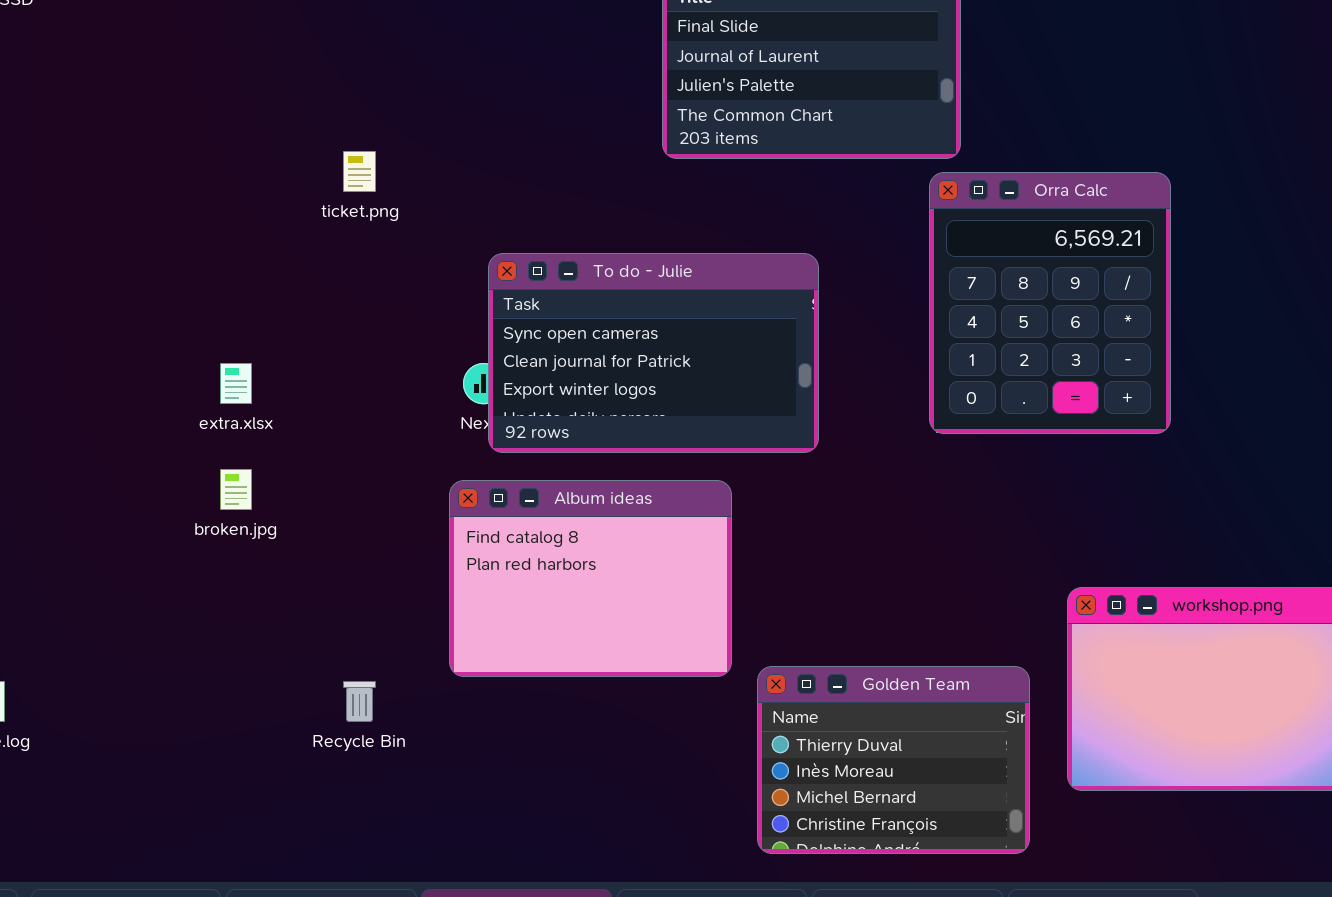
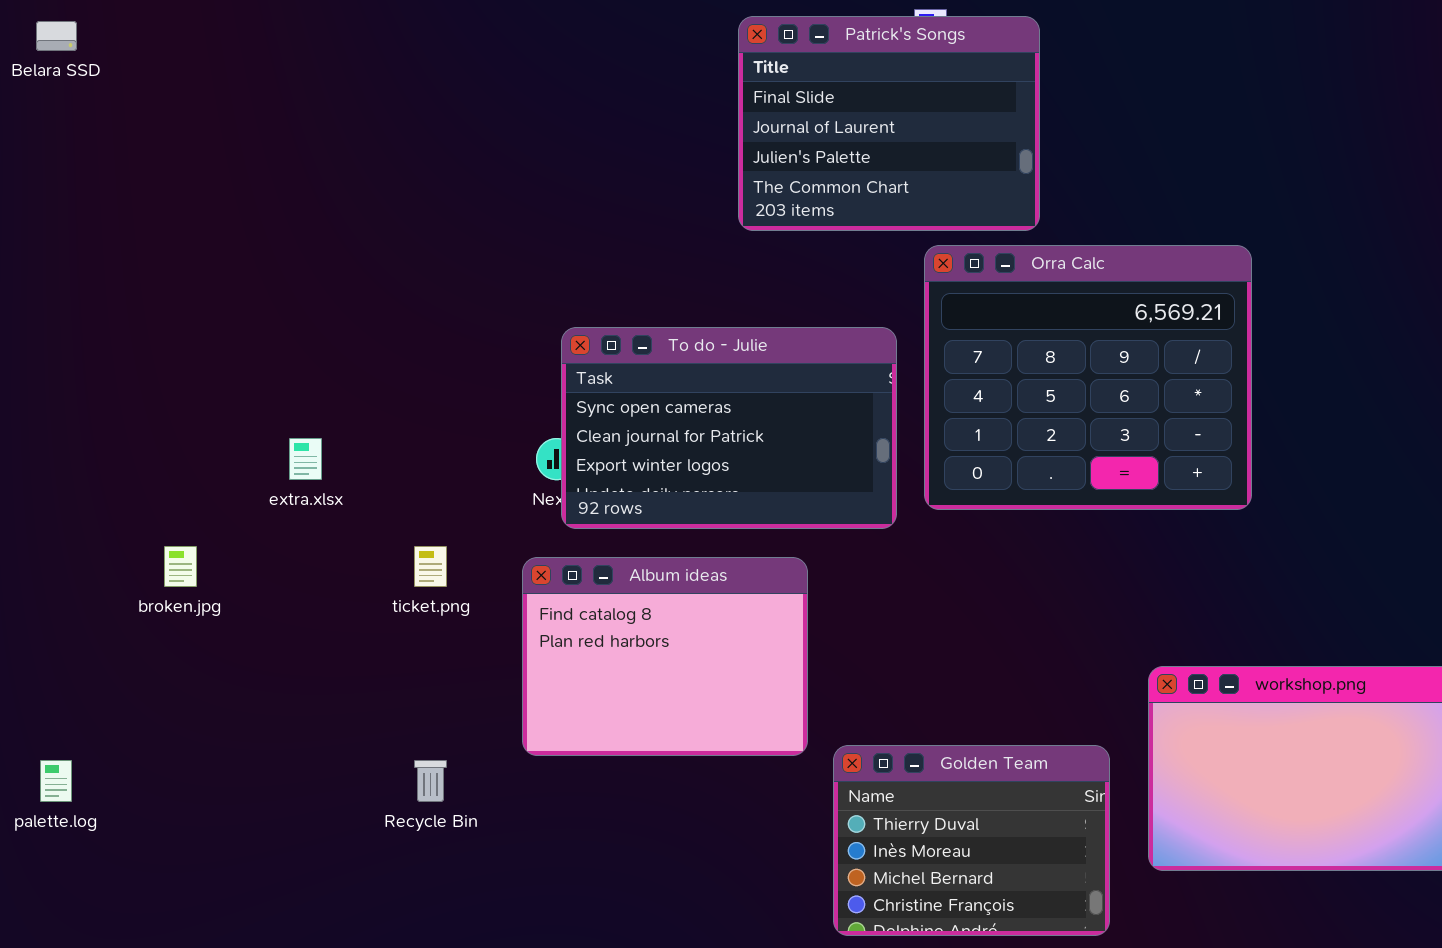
ticket.png: [343,151,376,192] -> [414,546,447,587], moved
Orra Calc: [929,172,1171,434] -> [924,245,1252,510], resized
broken.jpg: [220,469,252,510] -> [164,546,197,587], moved

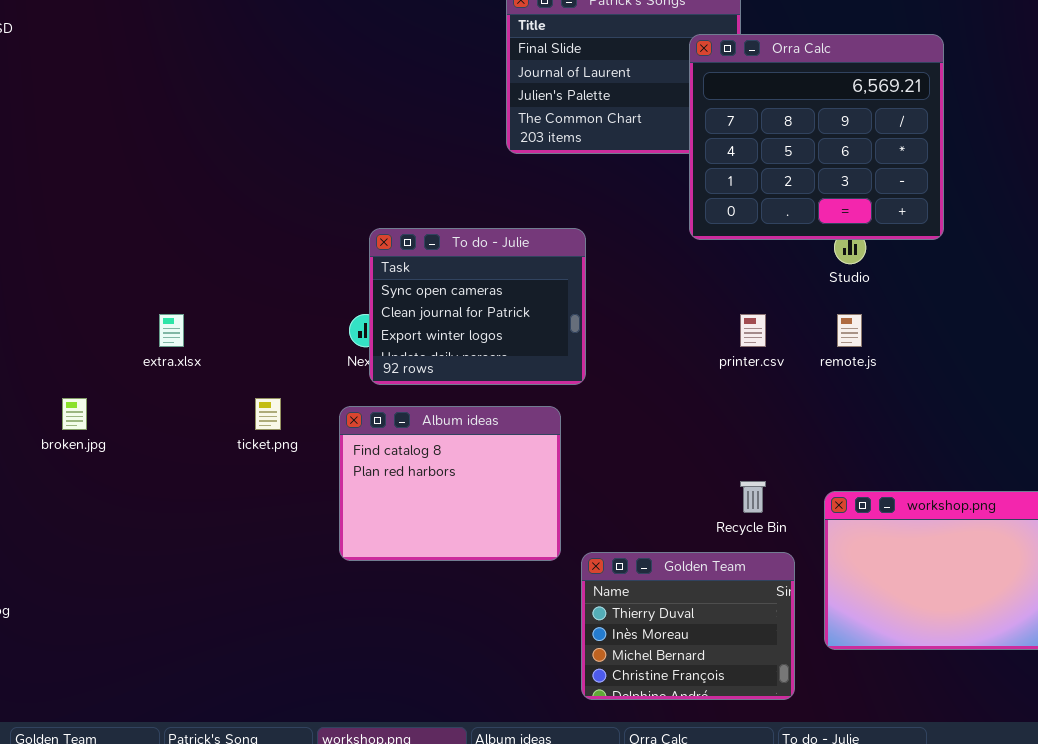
Orra Calc: [924,245,1252,510] -> [689,34,944,240], moved
To do - Julie: [561,327,897,529] -> [369,228,586,385], resized
Recycle Bin: [414,760,447,802] -> [740,481,766,513], moved

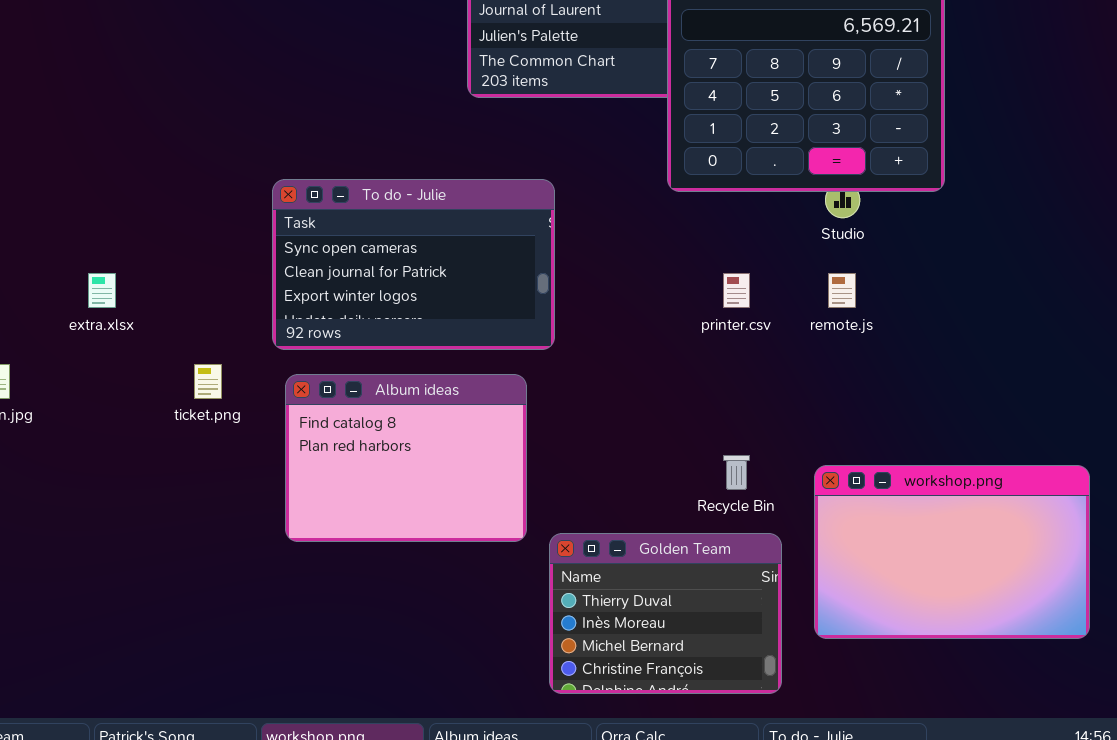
To do - Julie: [369,228,586,385] -> [272,179,555,350], resized

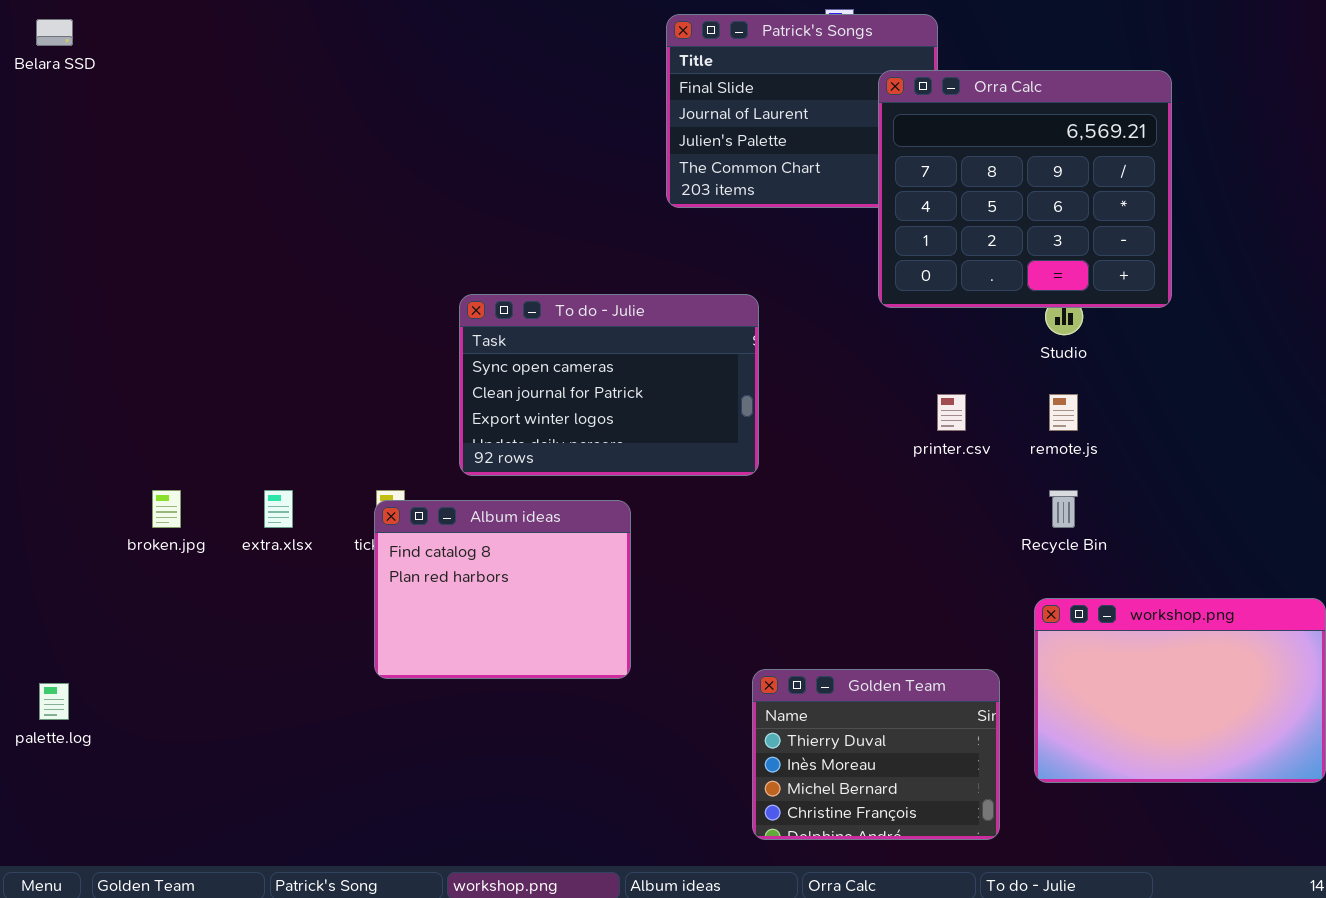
extra.xlsx: [88,273,116,308] -> [264,490,293,528], moved
Album ideas: [285,374,527,542] -> [374,500,631,679], moved
Recycle Bin: [723,455,750,490] -> [1049,490,1078,528], moved

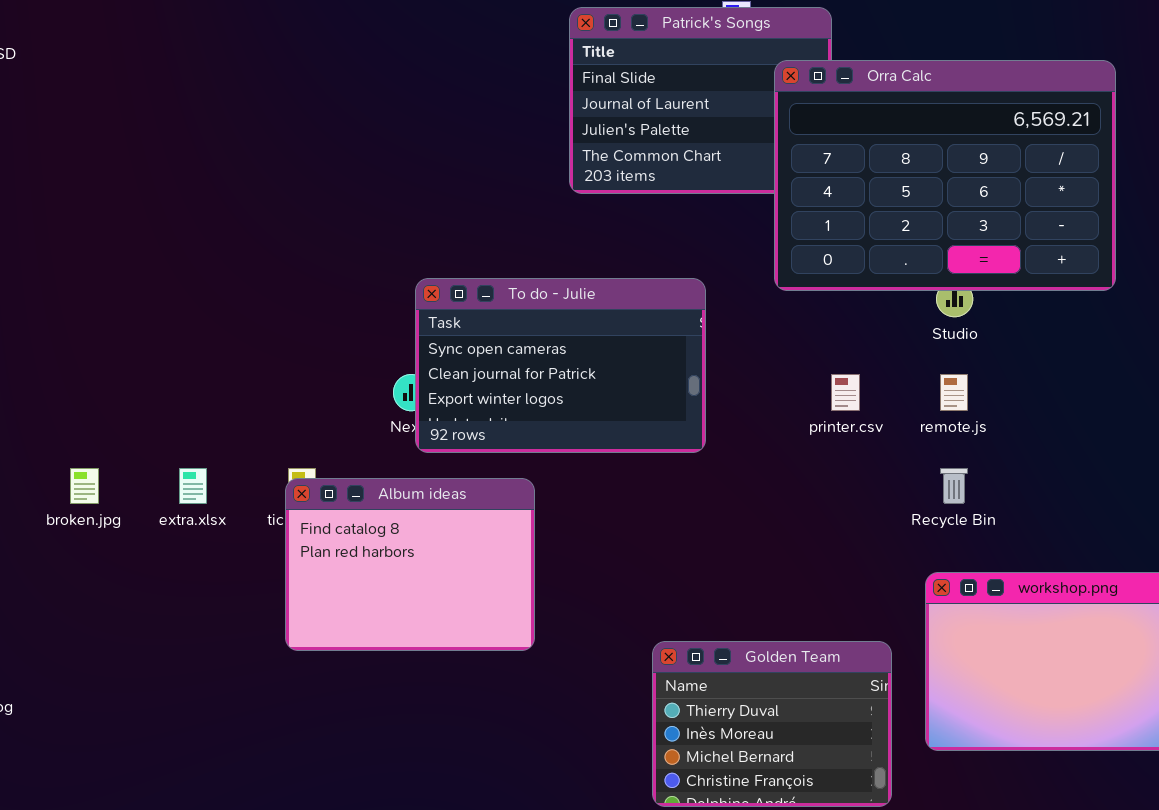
Orra Calc: [878,70,1172,308] -> [774,60,1116,291], resized
To do - Julie: [459,294,759,476] -> [415,278,706,453], moved

